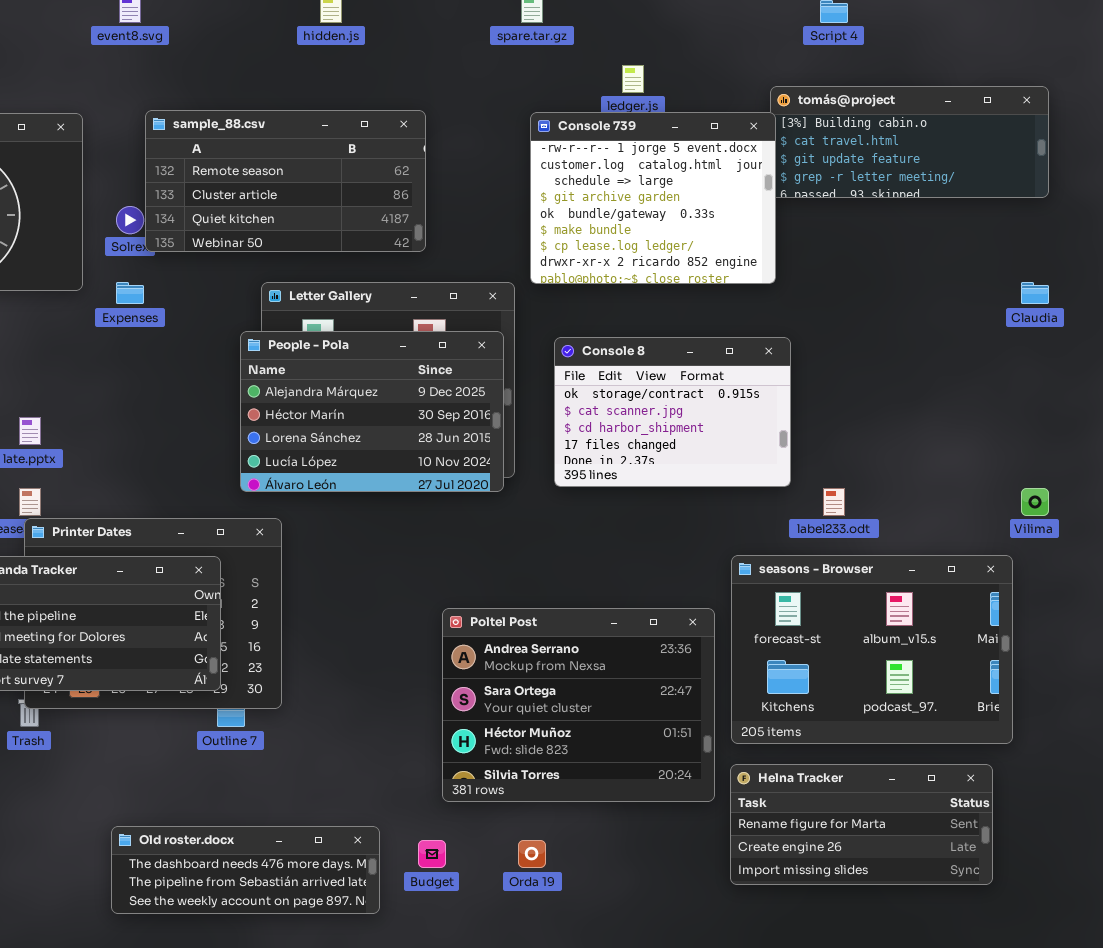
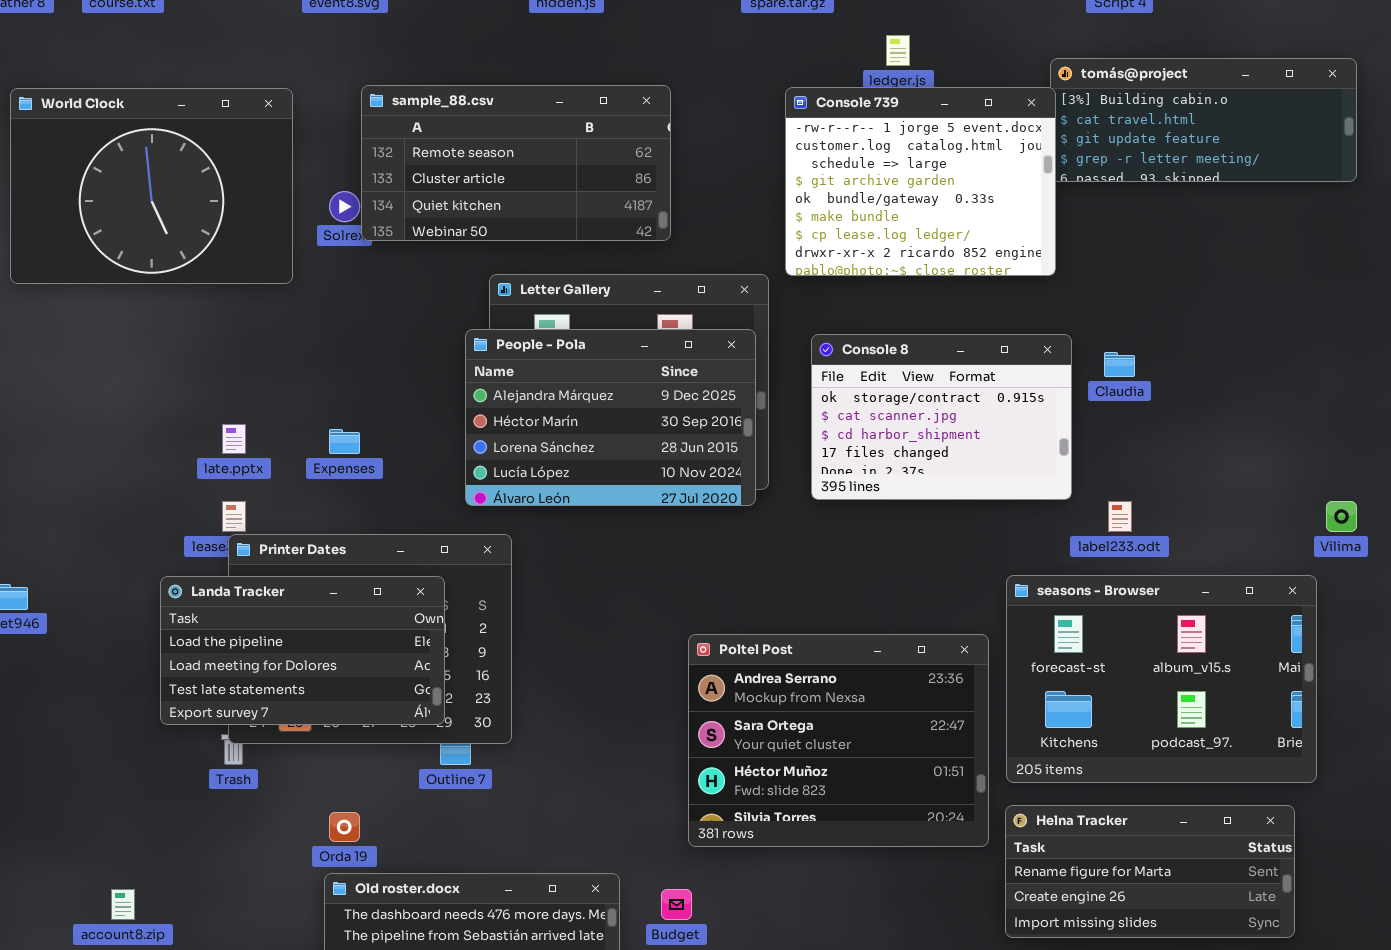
Expenses: [116,282,144,304] -> [329,429,360,454], moved
Claudia: [1021,282,1049,304] -> [1104,352,1135,377], moved
Orda 19: [518,840,546,868] -> [329,812,360,842], moved

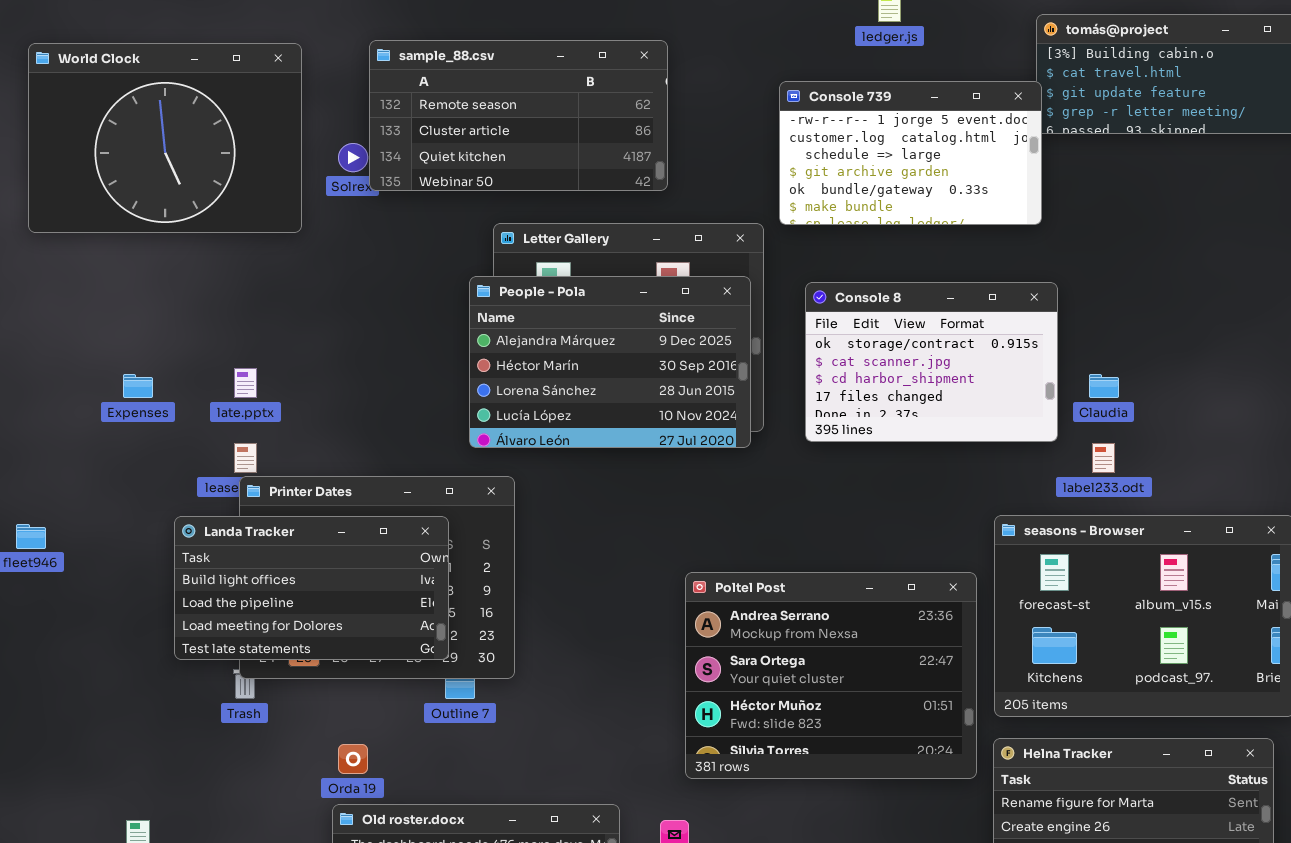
Console 739: [785,87,1056,276] -> [779,81,1042,225], resized
Claudia: [1104,352,1135,377] -> [1089,374,1119,398], moved
Expenses: [329,429,360,454] -> [123,374,153,398], moved
Landa Tracker: [160,576,445,725] -> [174,516,449,660], scrolled up 1 row

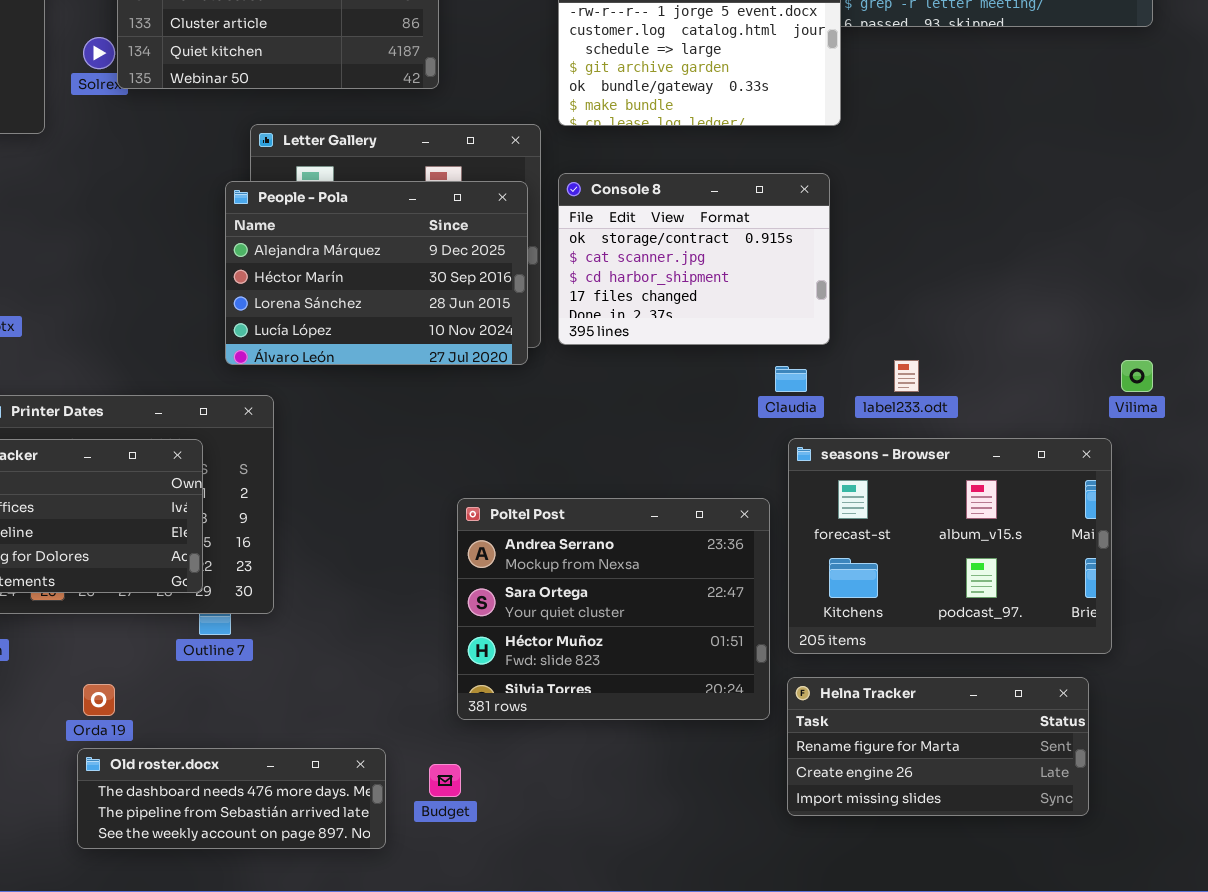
Console 8: [805,282,1058,442] -> [558,173,830,345], moved
Claudia: [1089,374,1119,398] -> [775,366,807,392], moved

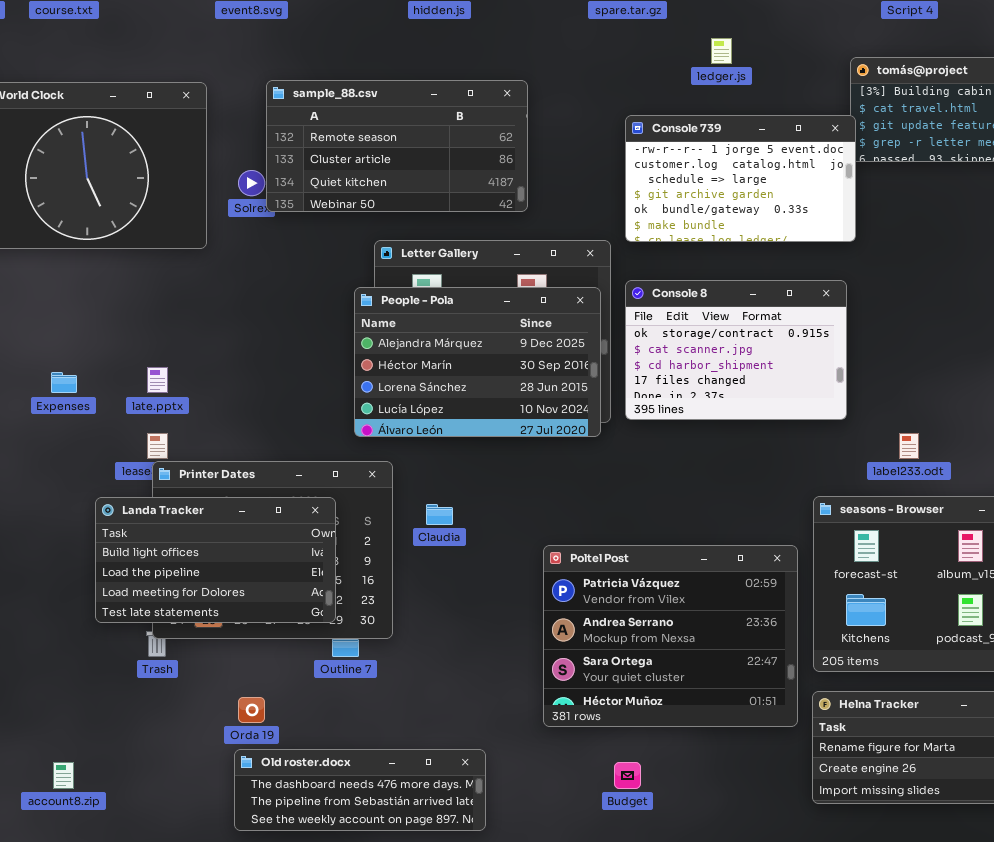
Claudia: [775,366,807,392] -> [426,504,453,525], moved
Poltel Post: [457,498,770,720] -> [543,545,798,727], scrolled up 1 row
Budget: [429,764,461,797] -> [614,762,641,789], moved

